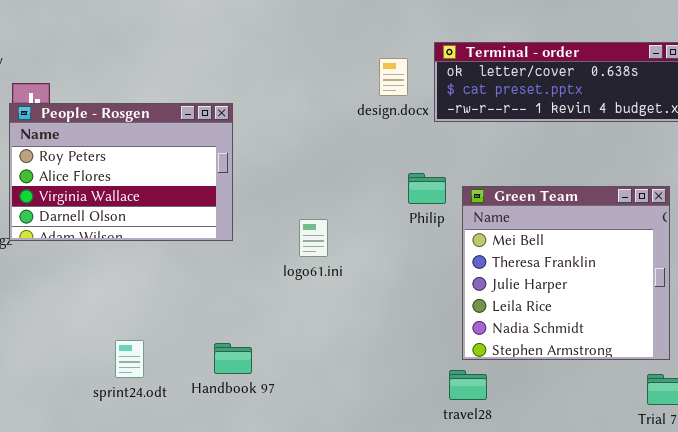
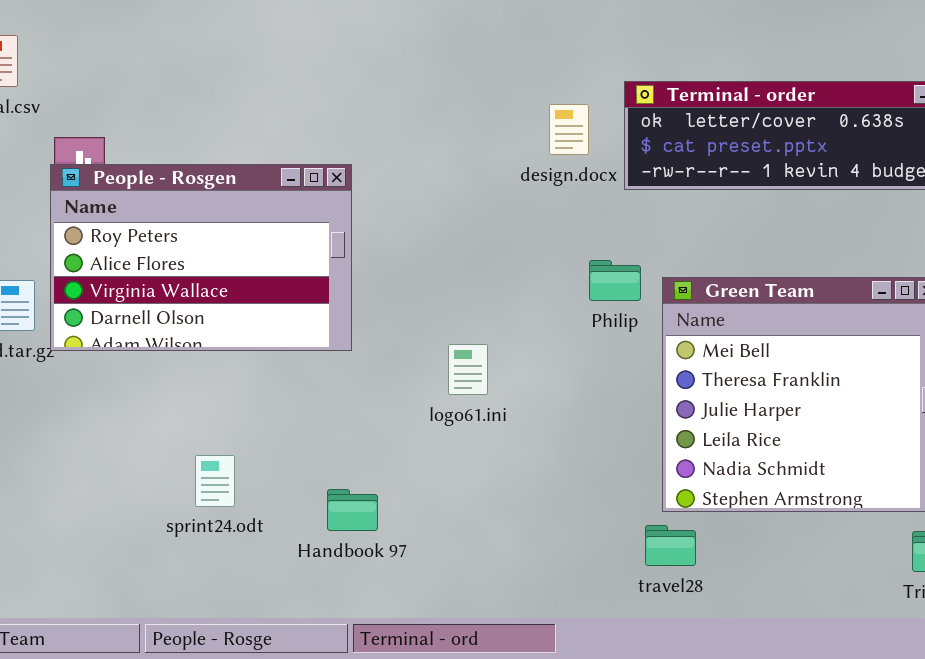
logo61.ini: [299,219,328,257] -> [448,344,488,395], moved
sprint24.odt: [115,340,144,378] -> [195,455,235,507], moved

